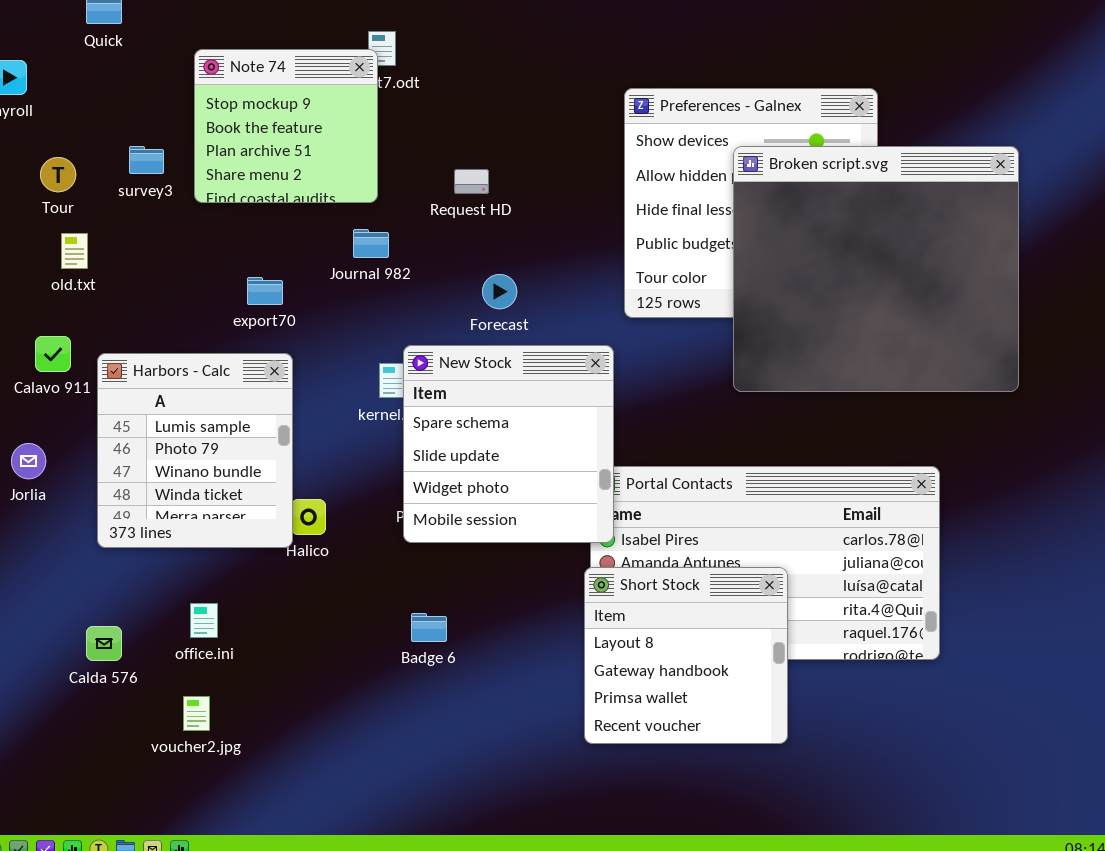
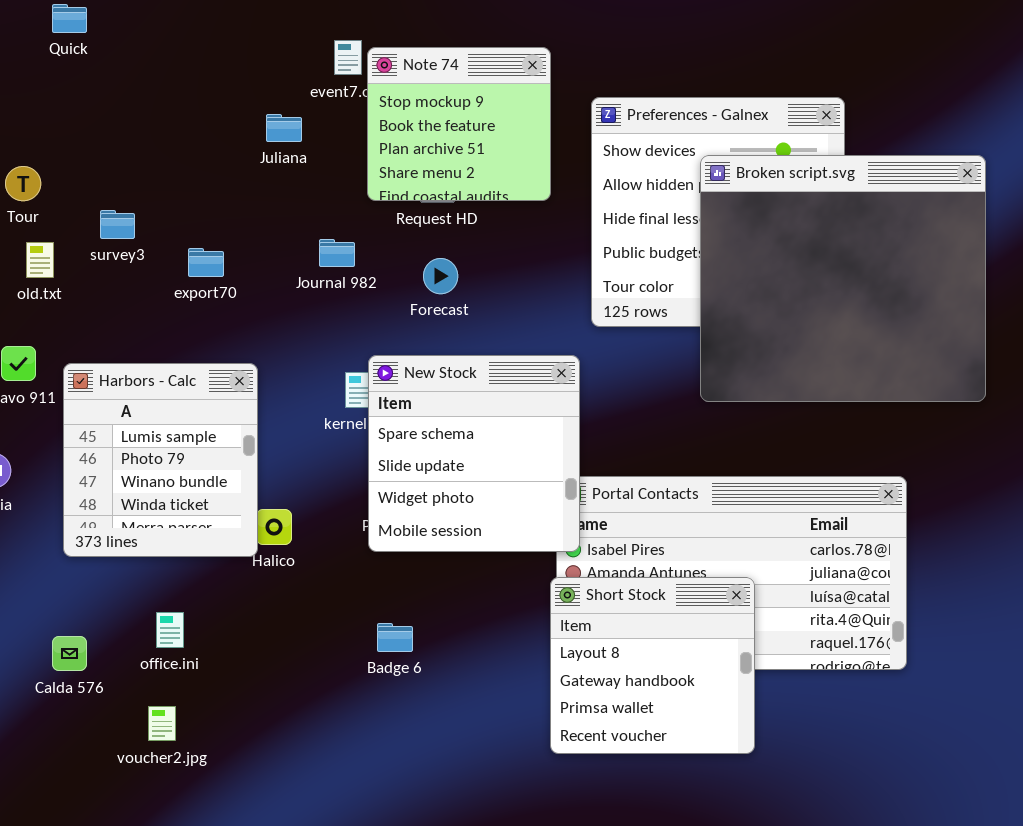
Note 74: [194,49,378,203] -> [367,47,551,201], moved
survey3: [129,146,164,174] -> [100,210,135,239], moved
Forecast: [482,274,517,309] -> [423,258,458,294], moved
export70: [247,277,283,305] -> [188,248,224,277], moved

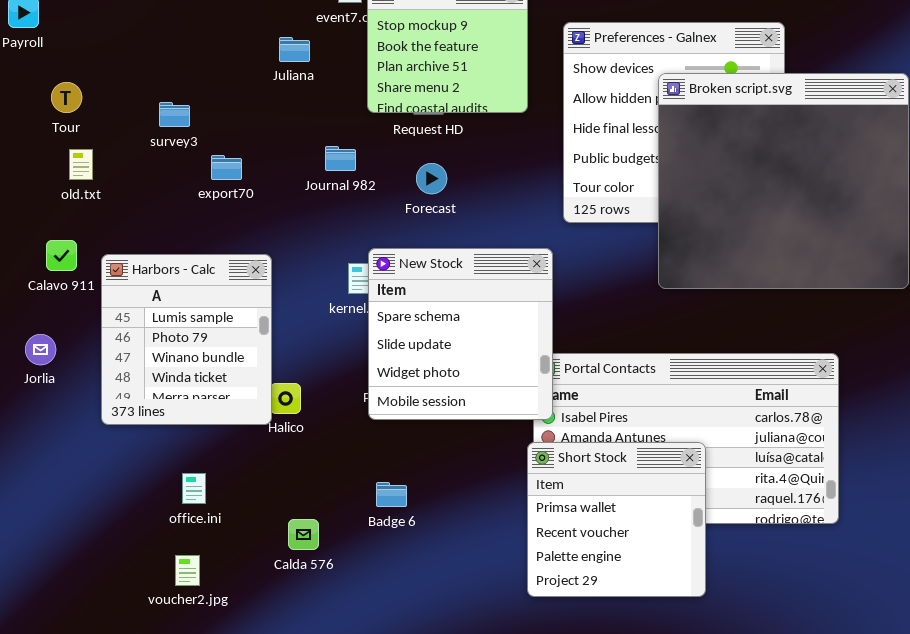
survey3: [100,210,135,239] -> [159,102,190,127], moved
Short Stock: [550,577,755,754] -> [527,442,706,597], scrolled down 2 rows
Calda 576: [52,636,87,671] -> [288,519,319,550], moved

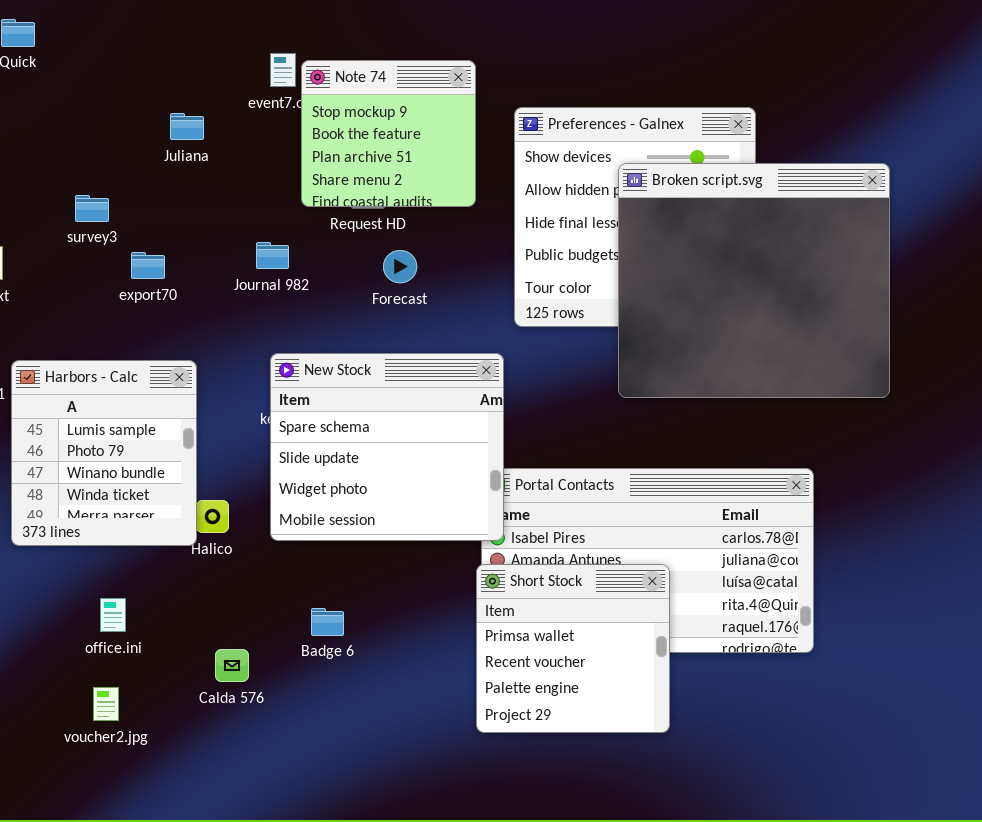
Juliana: [279,37,310,62] -> [170,113,204,140], moved
Forecast: [416,163,447,194] -> [383,250,417,283], moved
New Stock: [368,248,553,420] -> [270,353,504,541], resized

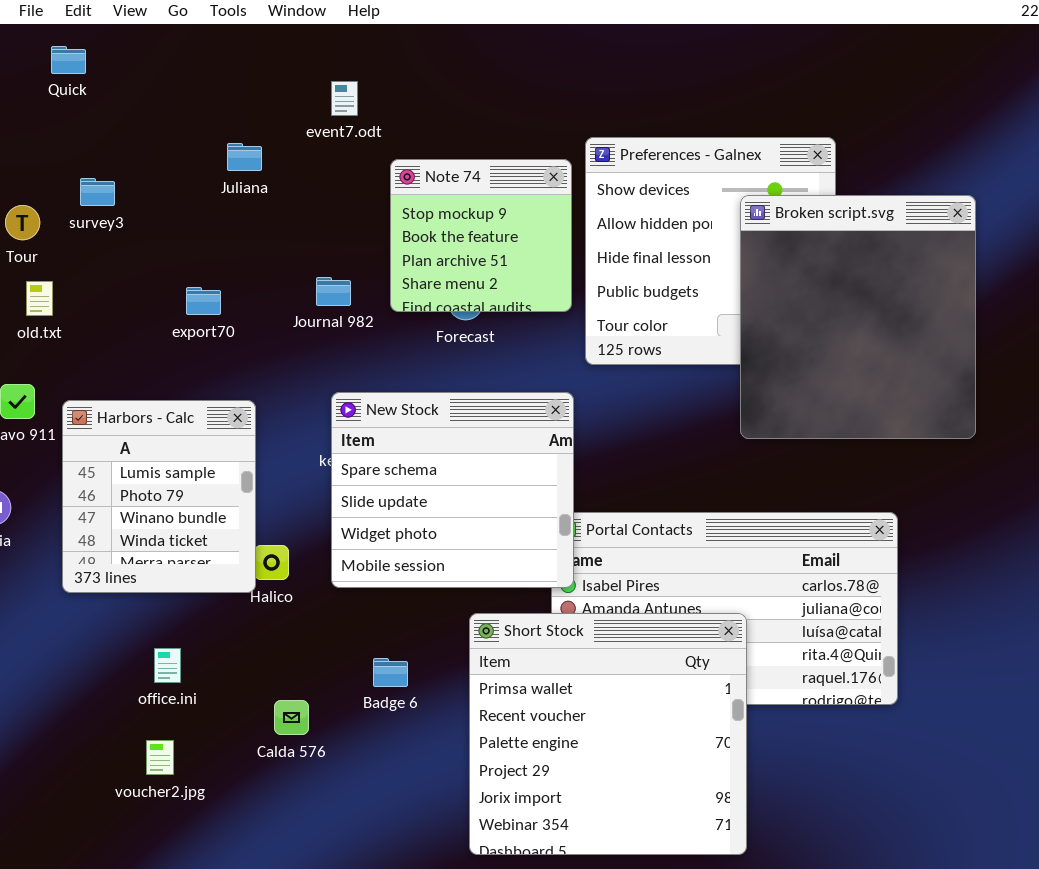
Note 74: [301,60,476,207] -> [390,159,572,312], moved
Broken script.svg: [618,163,890,398] -> [740,195,976,439], resized
survey3: [75,195,109,222] -> [80,178,115,206], moved
Short Stock: [476,564,670,733] -> [469,613,747,855], resized

